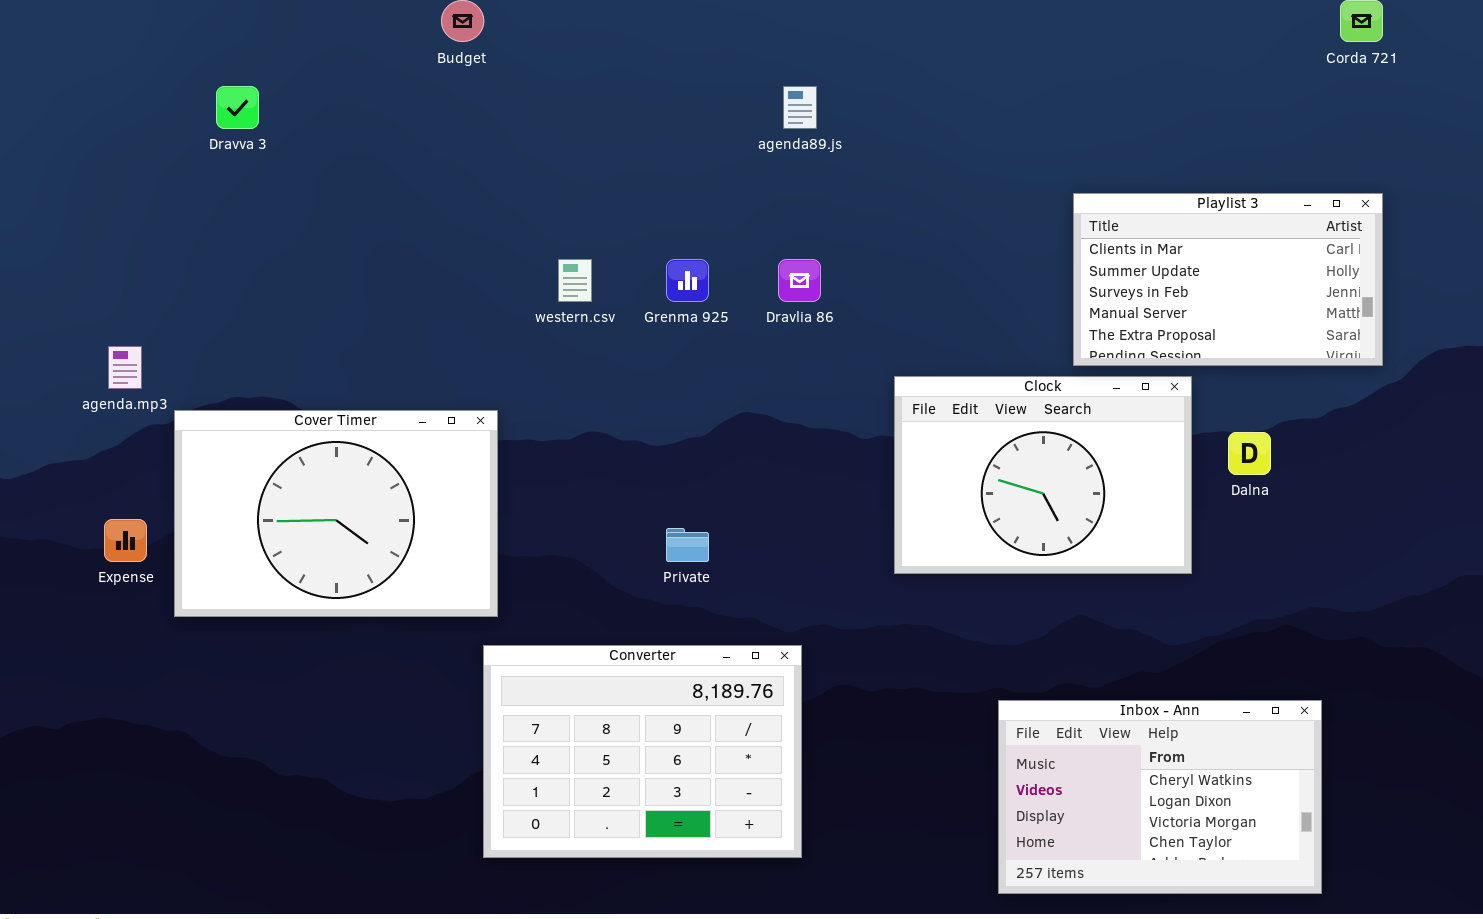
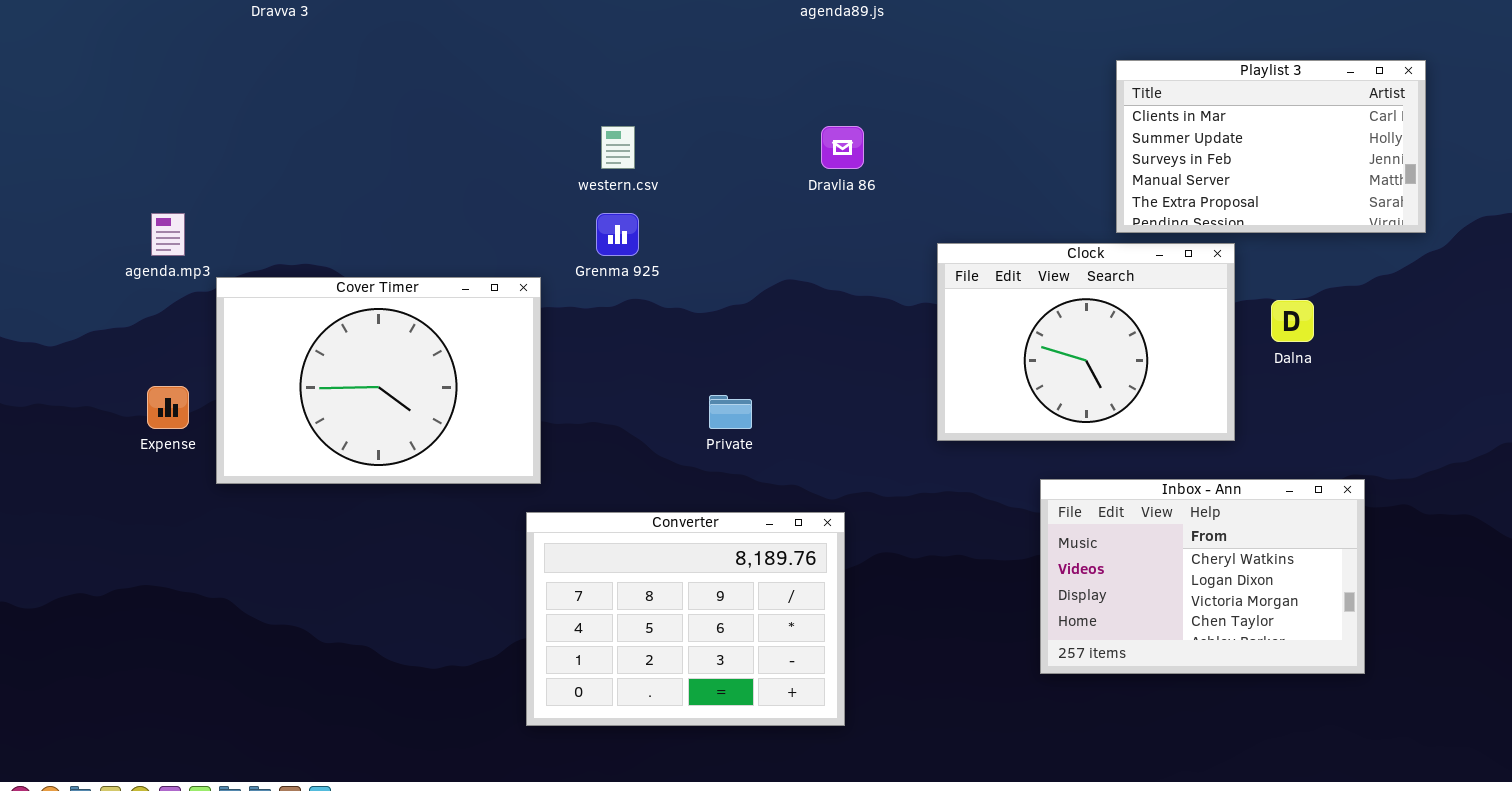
Grenma 925: [666,259,709,302] -> [596,213,639,256], moved
Inbox - Ann: [998,700,1322,894] -> [1040,479,1365,674], moved

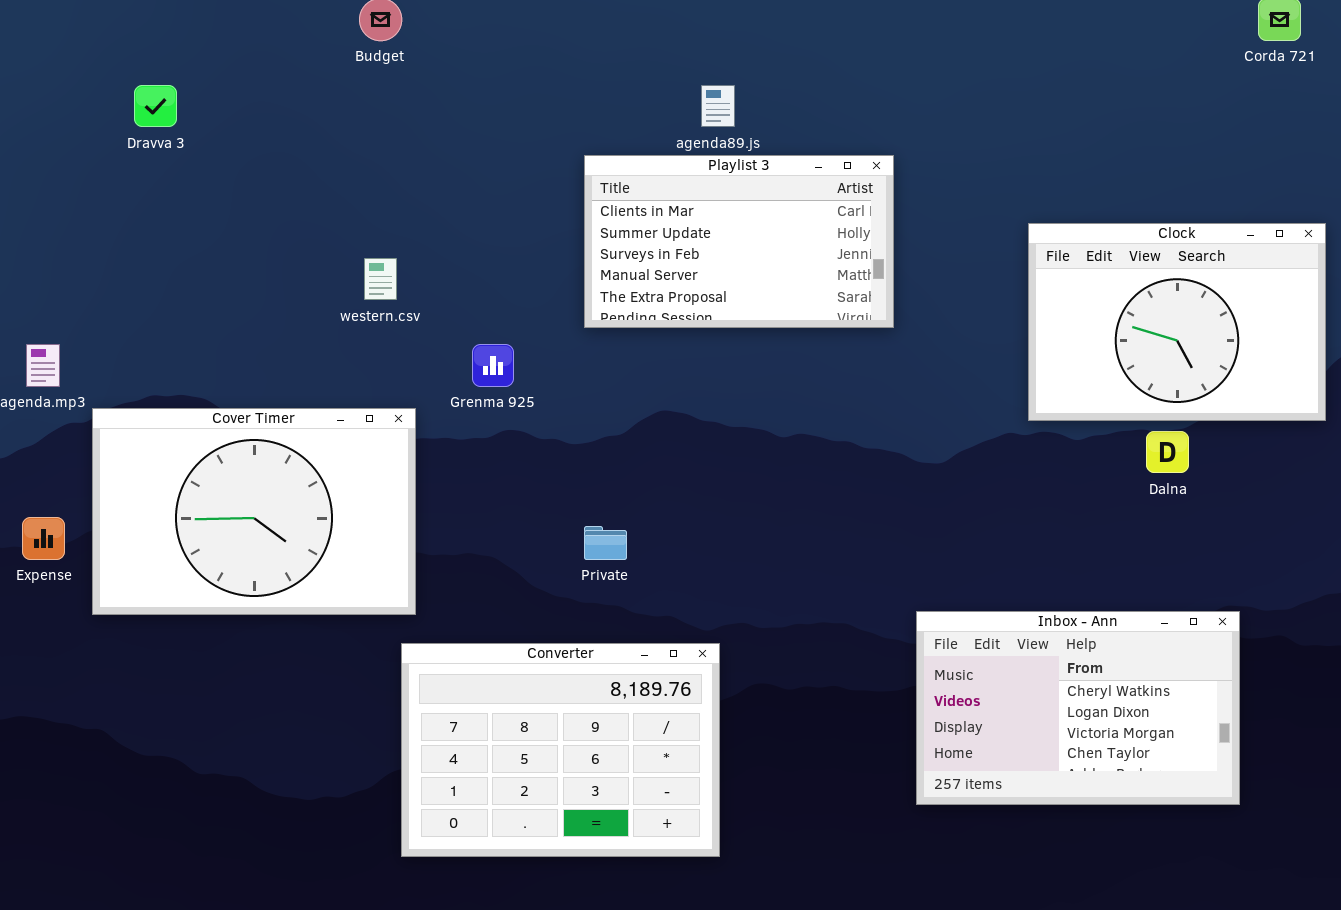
Playlist 3: [1116,60,1426,233] -> [584,155,894,328], moved
western.csv: [601,126,635,169] -> [364,258,397,300], moved
Clock: [937,243,1235,441] -> [1028,223,1326,421], moved

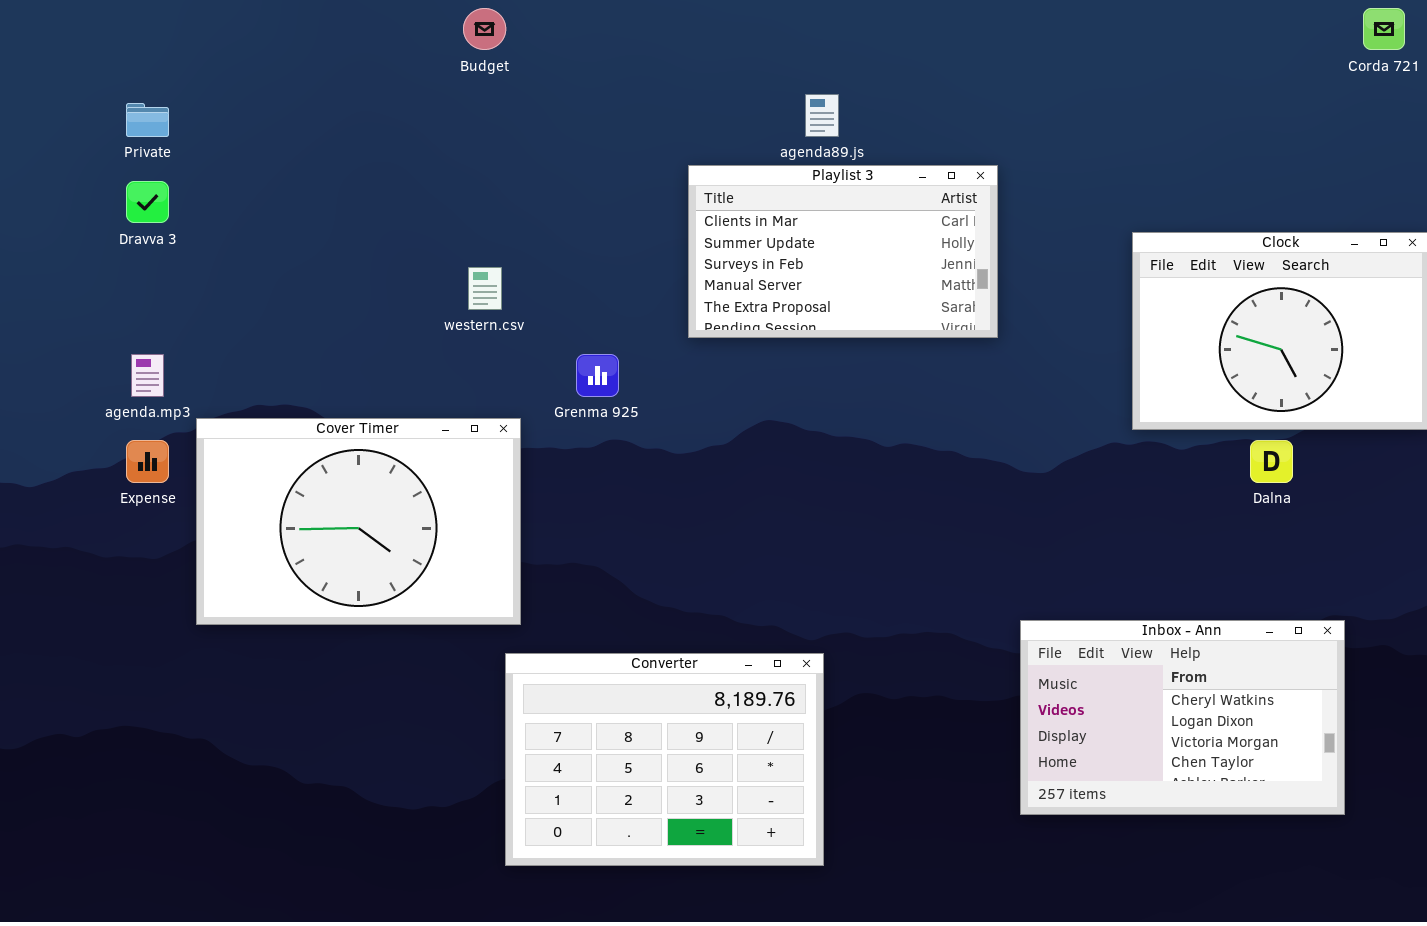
Dravva 3: [134,85,177,127] -> [126,181,169,223], moved
Expense: [22,517,65,560] -> [126,440,169,483], moved
Private: [584,526,627,560] -> [126,103,169,137], moved

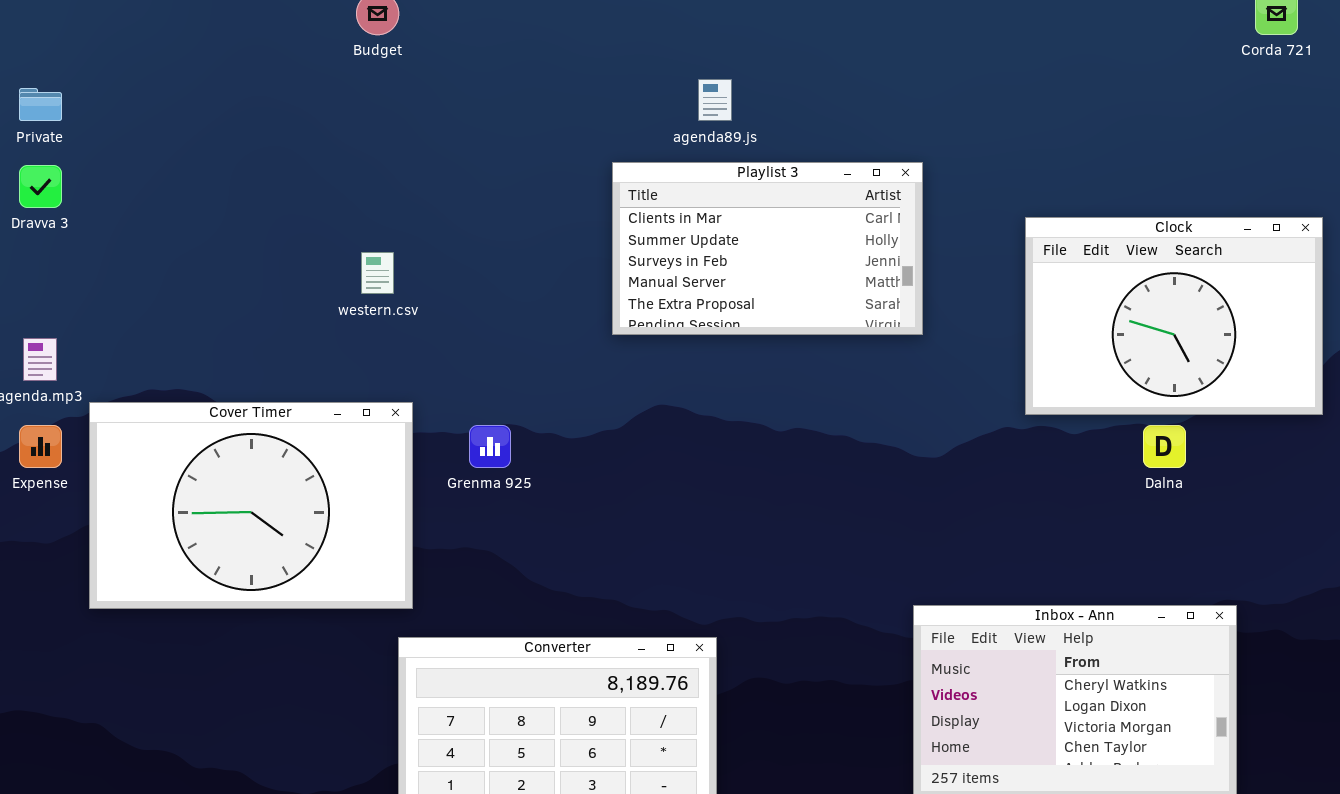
Playlist 3: [688,165,998,338] -> [612,162,923,335], moved
Grenma 925: [576,354,619,397] -> [469,425,511,468], moved

